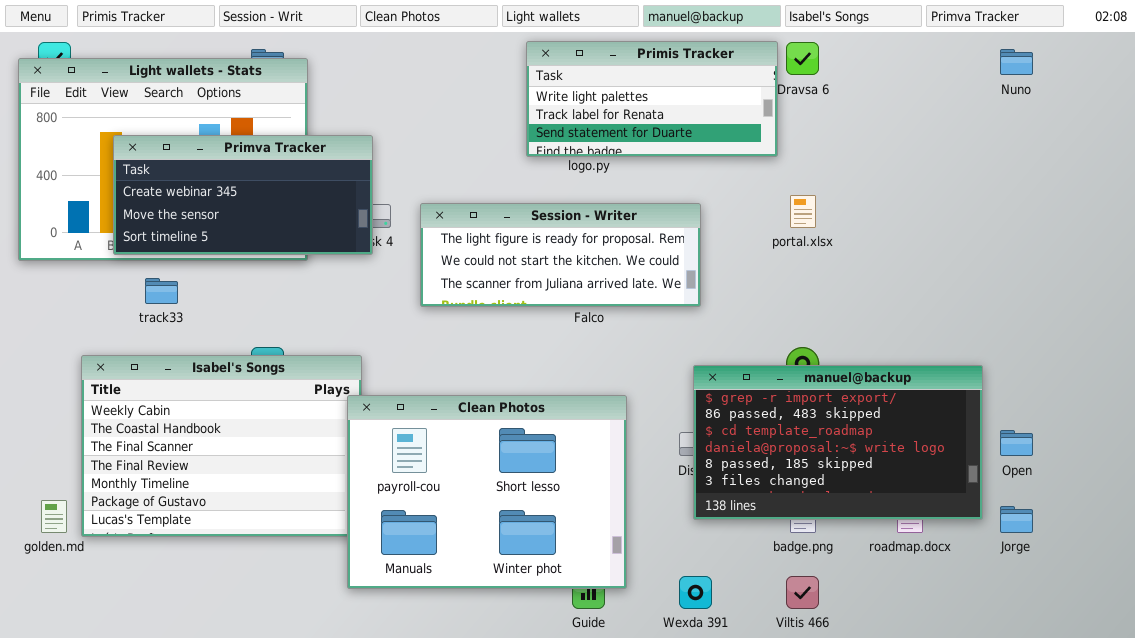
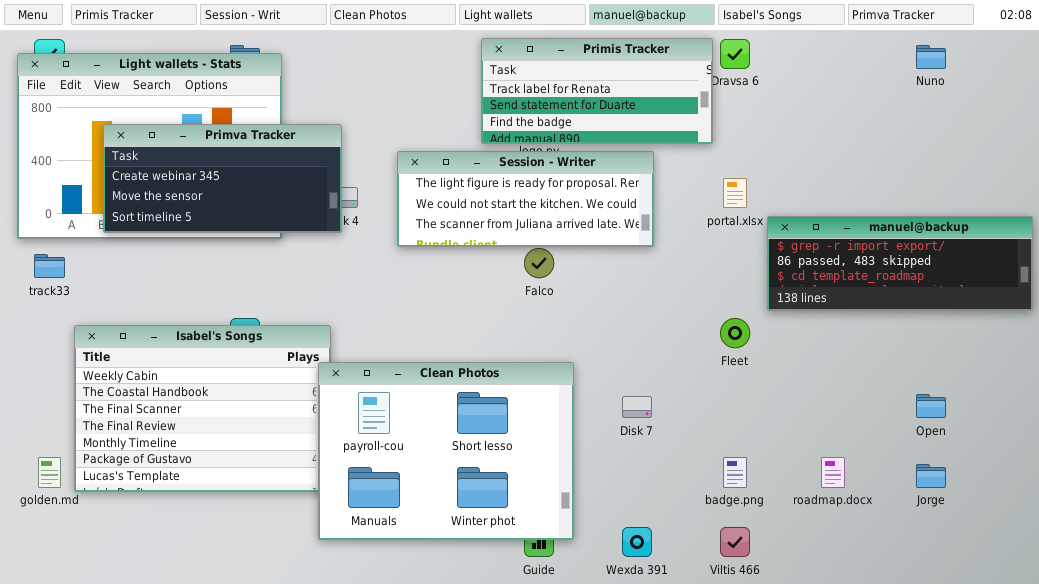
Primis Tracker: [526,41,778,157] -> [481,38,713,144], scrolled down 1 row
Session - Writer: [420,203,701,307] -> [397,151,654,247], moved
track33: [145,278,178,304] -> [34,254,65,278], moved
manuel@backup: [693,365,983,520] -> [767,216,1033,311], moved, resized

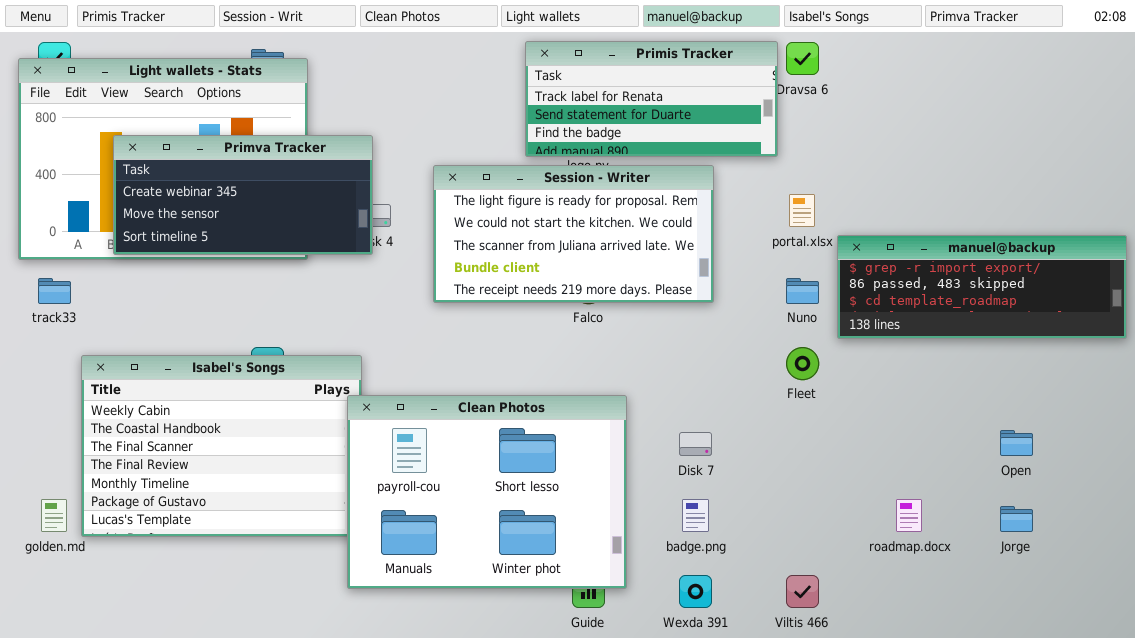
Nuno: [916,45,946,69] -> [786,278,819,304], moved
Session - Writer: [397,151,654,247] -> [433,165,714,303], resized
badge.png: [723,457,747,488] -> [682,499,709,532], moved

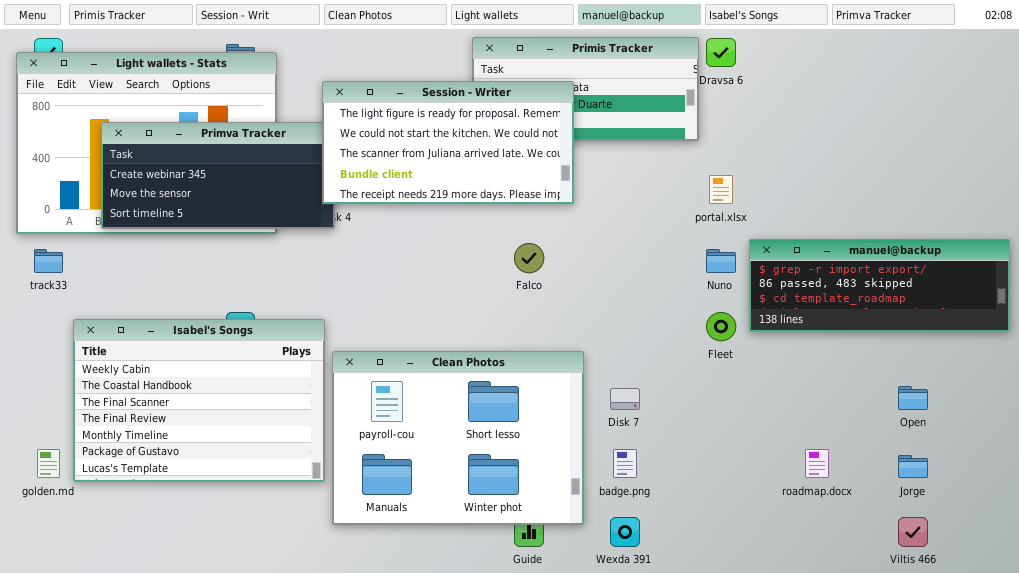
Session - Writer: [433,165,714,303] -> [322,81,574,204], moved
manuel@backup: [837,235,1127,339] -> [749,239,1010,332], moved
Clean Photos: [347,395,627,589] -> [332,351,584,525], moved
Viltis 466: [786,575,819,608] -> [898,517,928,547], moved

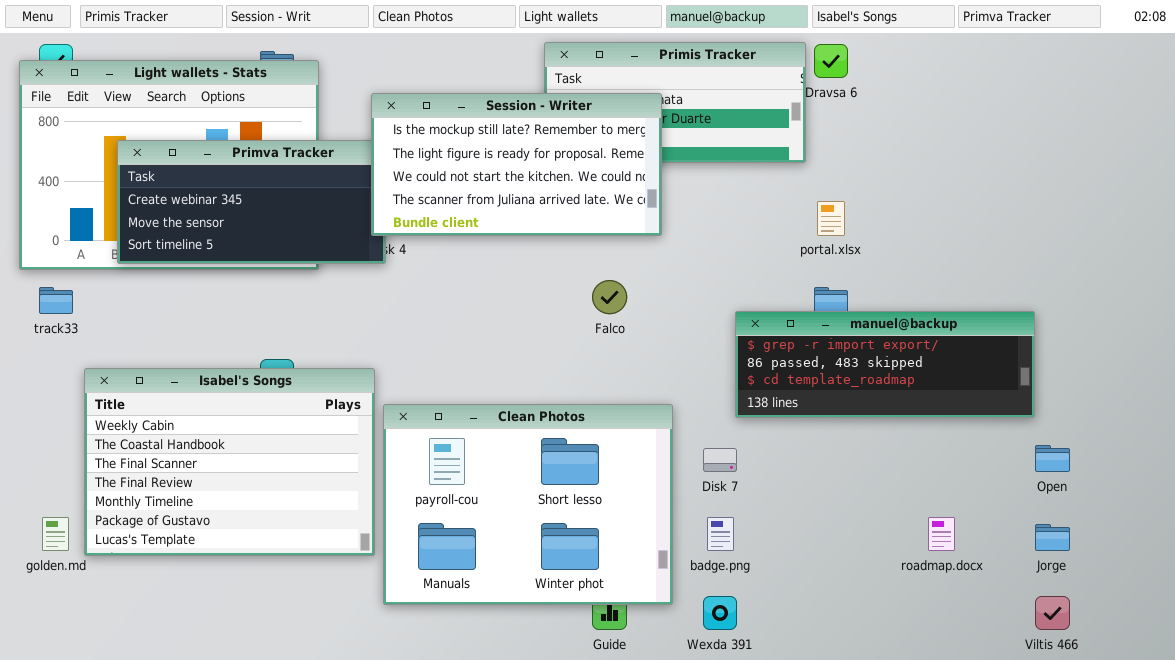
Session - Writer: [322,81,574,204] -> [371,93,662,236], scrolled up 1 row
manuel@backup: [749,239,1010,332] -> [735,311,1035,418], moved

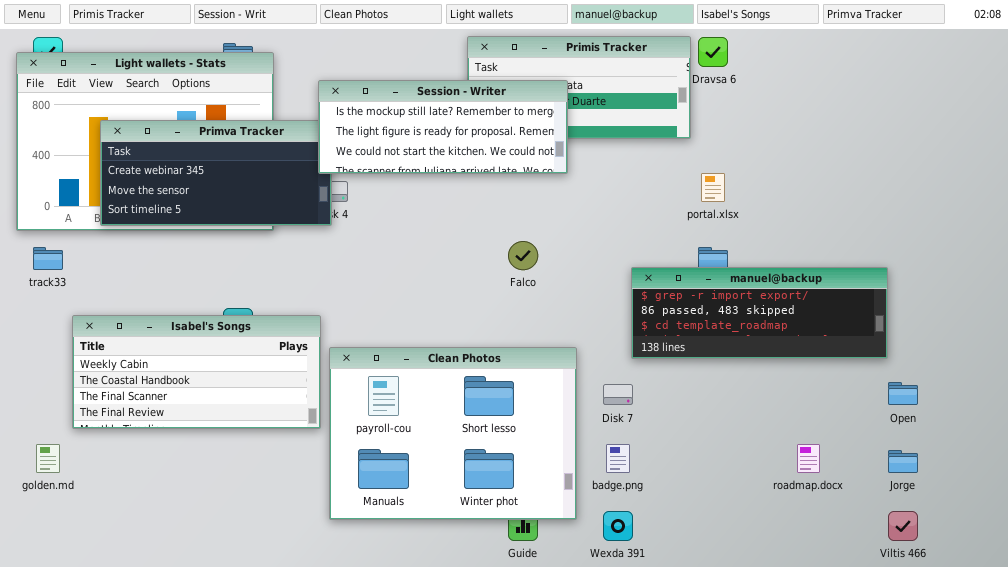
Session - Writer: [371,93,662,236] -> [318,80,568,174], resized
Isabel's Songs: [84,368,375,556] -> [72,315,321,429], resized

